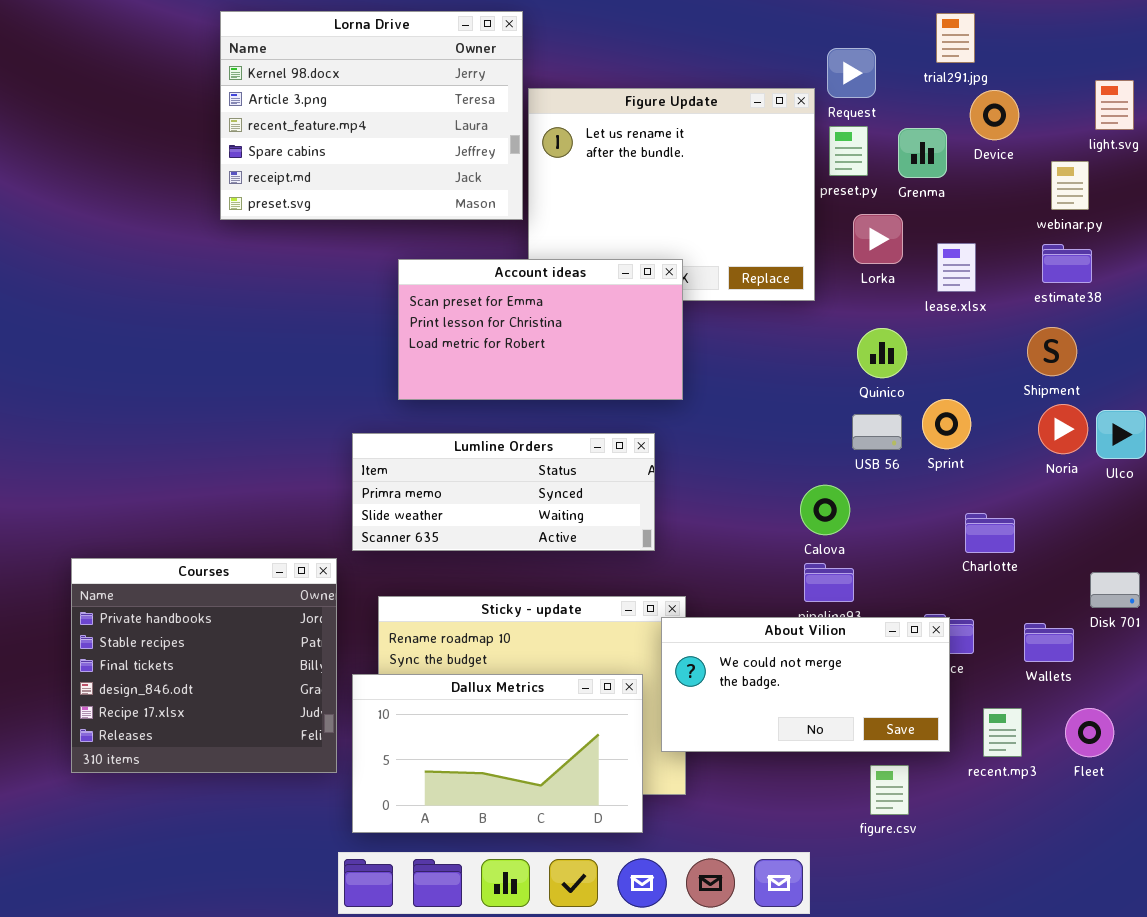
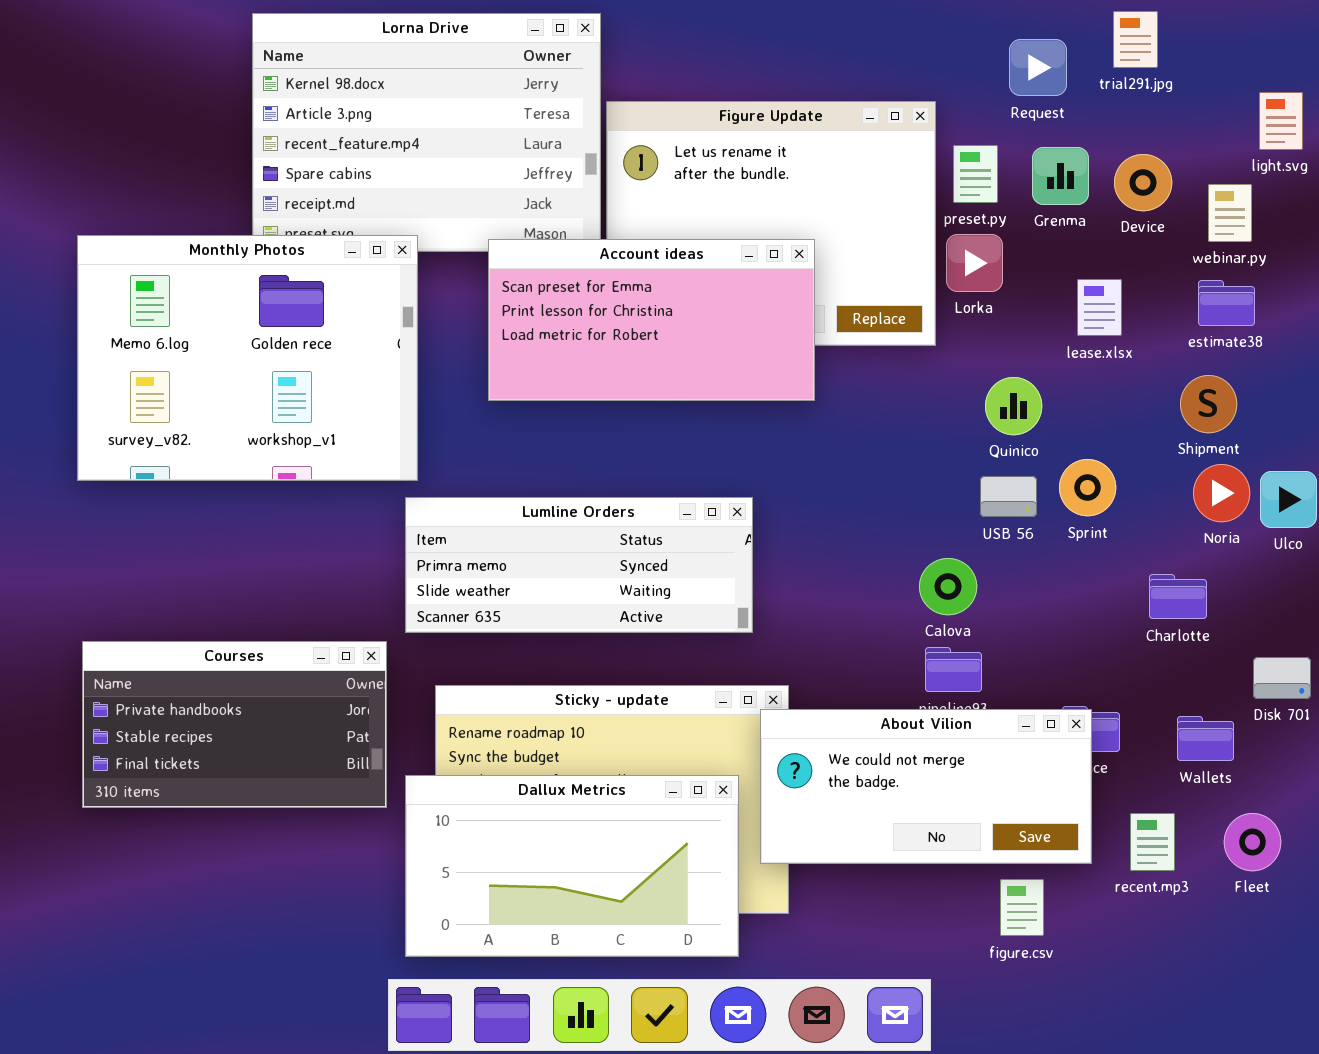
trial291.jpg: [936,13,975,63] -> [1113,11,1158,68], moved
Request: [827,48,876,98] -> [1009,39,1067,96], moved
Device: [970,90,1019,140] -> [1114,154,1172,211], moved
Monthly Photos: none -> [77,235,418,481], opened
Lorka: [853,214,903,264] -> [946,234,1003,292], moved
Account ideas: [398,259,683,400] -> [488,239,815,401], moved
Charlotte: [965,513,1015,553] -> [1149,574,1207,619], moved
Courses: [71,558,337,773] -> [82,641,387,808], resized

